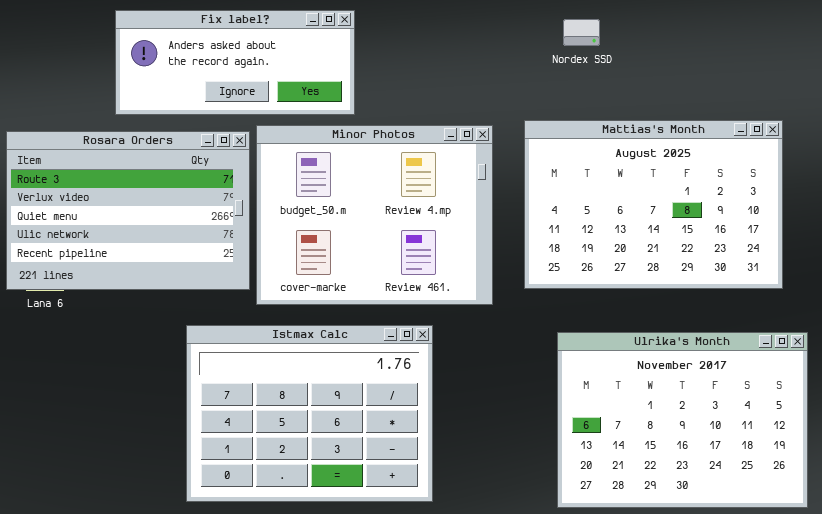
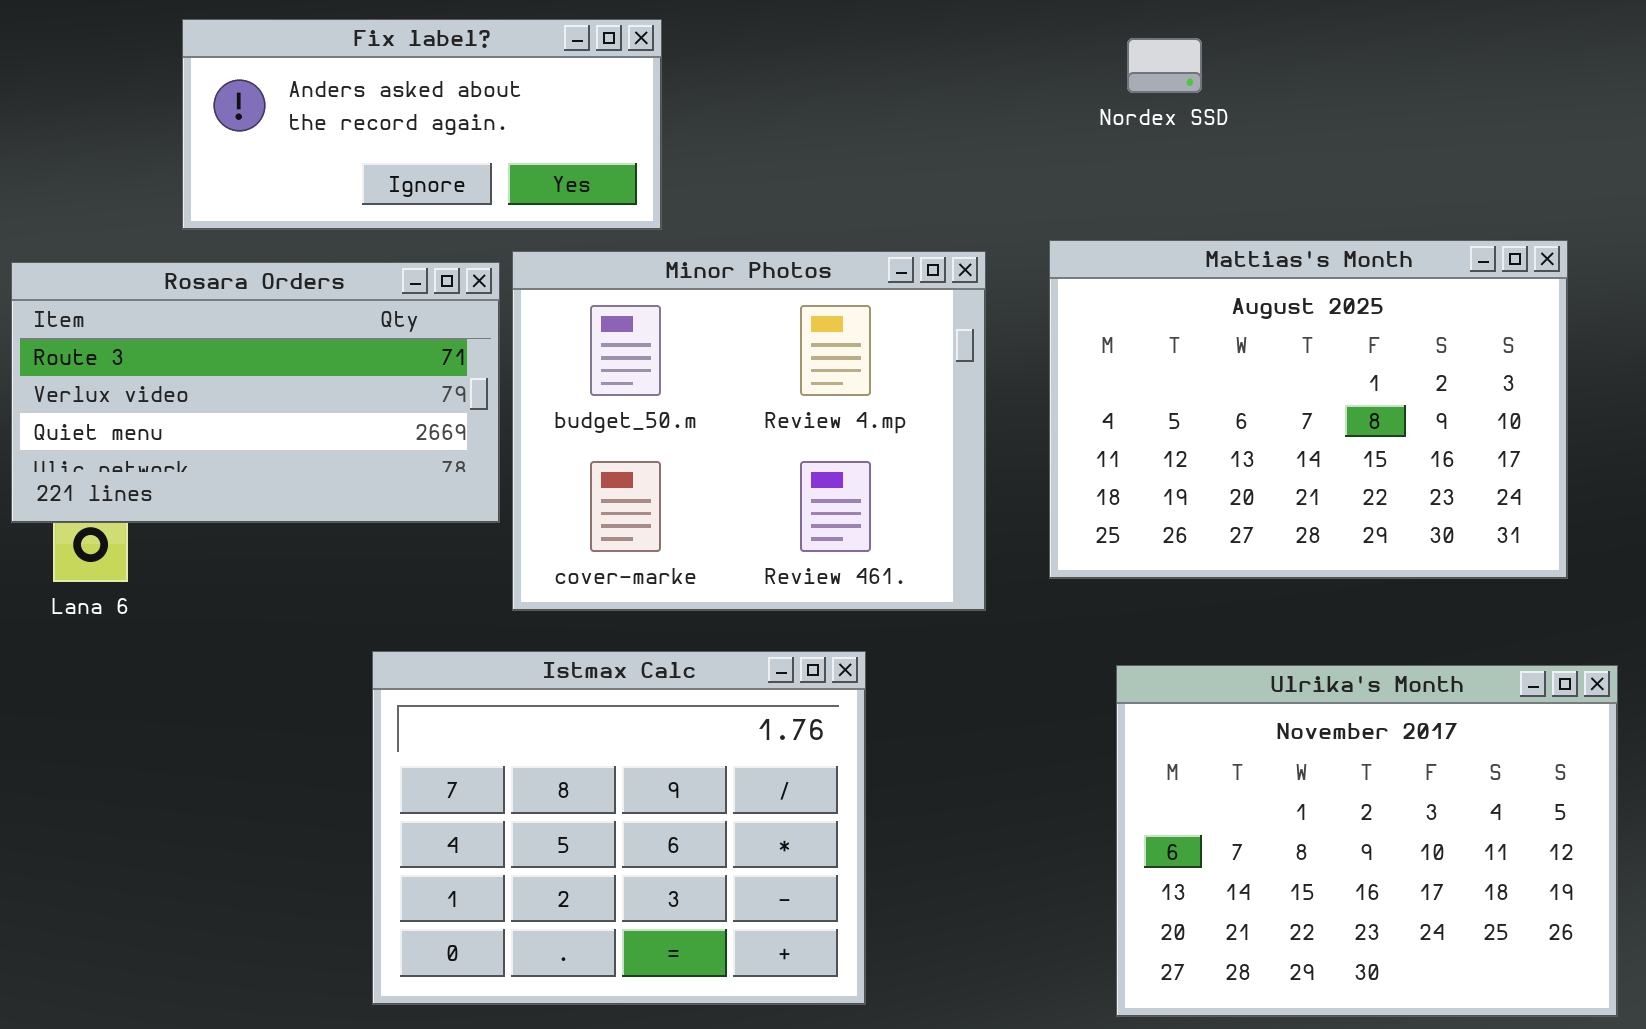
Fix label?: [115,10,355,115] -> [182,19,662,230], moved
Rosara Orders: [6,131,250,290] -> [11,262,500,523], resized

